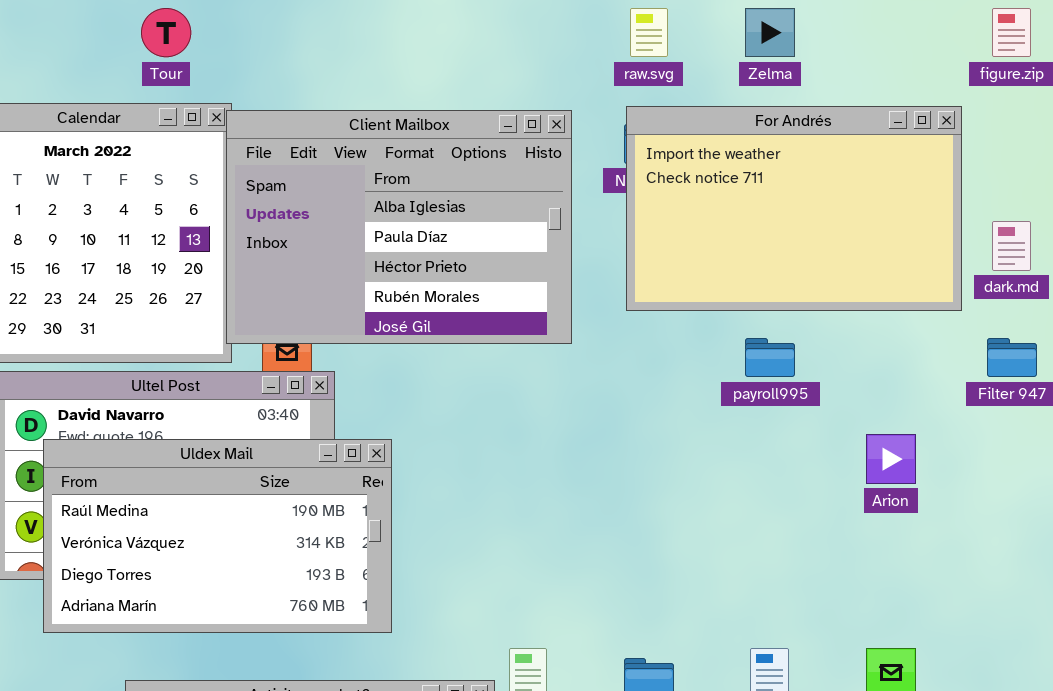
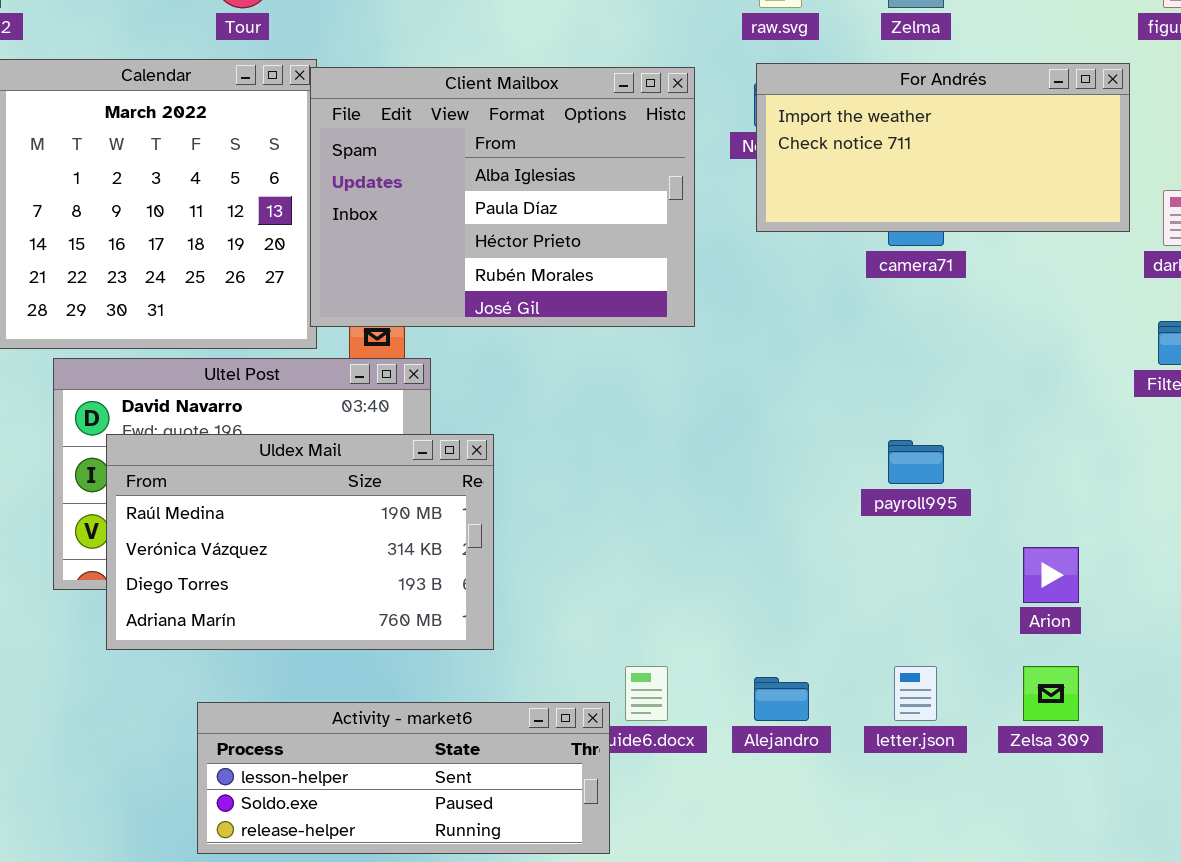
For Andrés: [626,106,962,311] -> [756,63,1130,232], resized
payroll995: [745,338,795,377] -> [888,440,944,484], moved
Arion: [866,434,916,484] -> [1023,547,1079,603], moved

